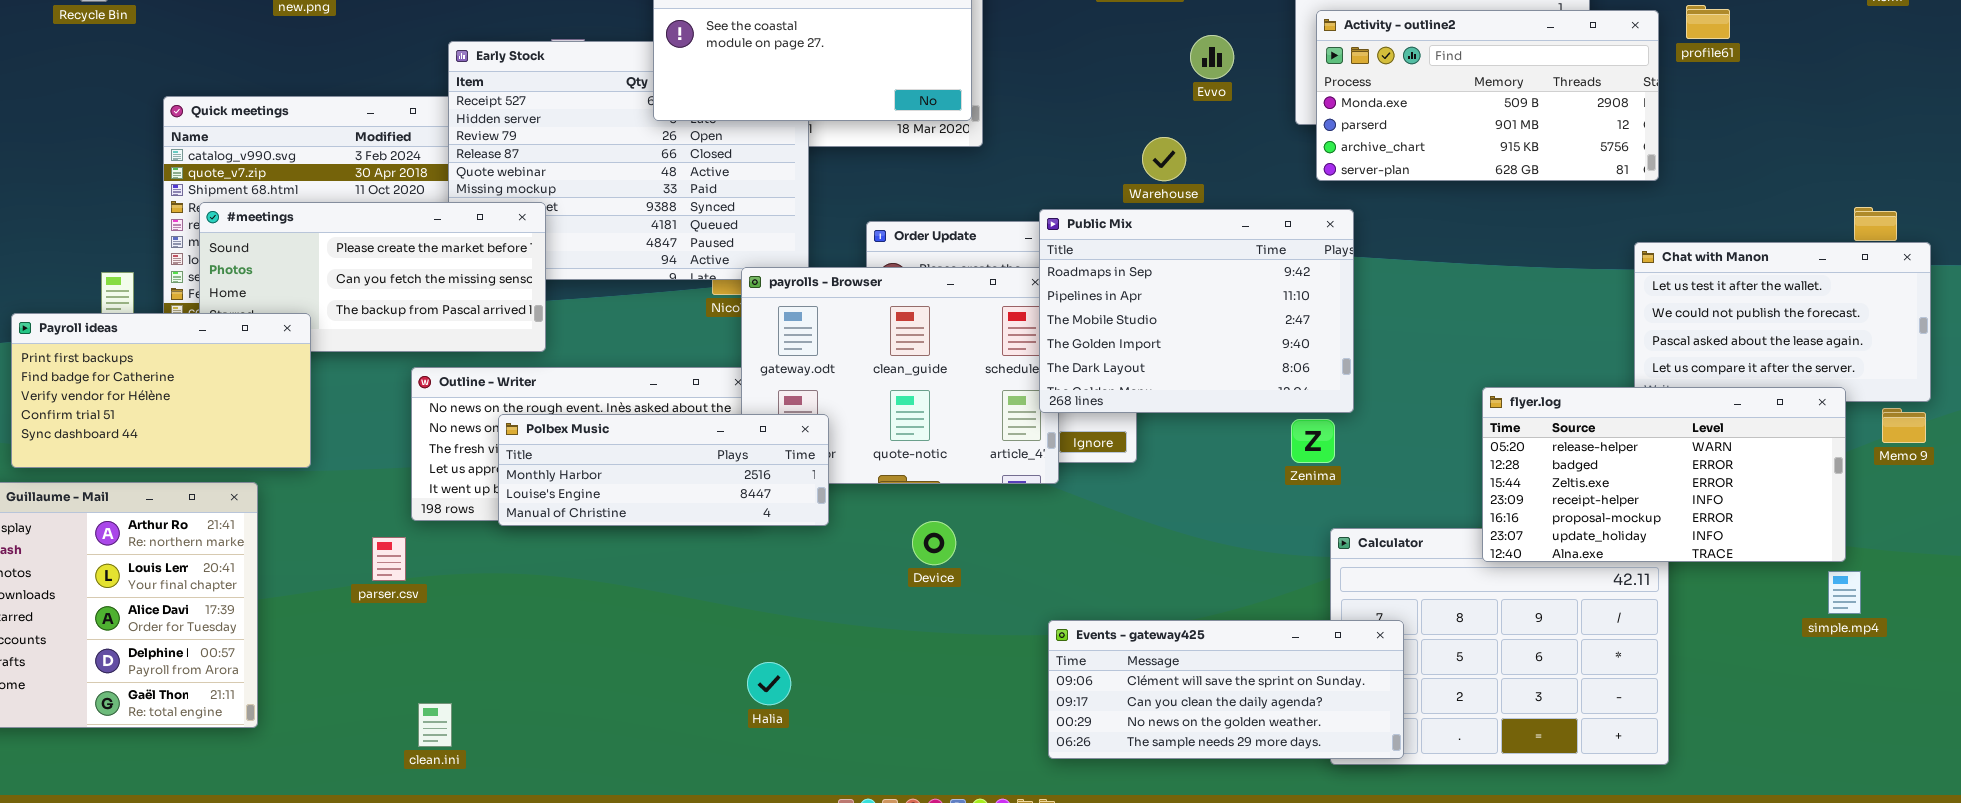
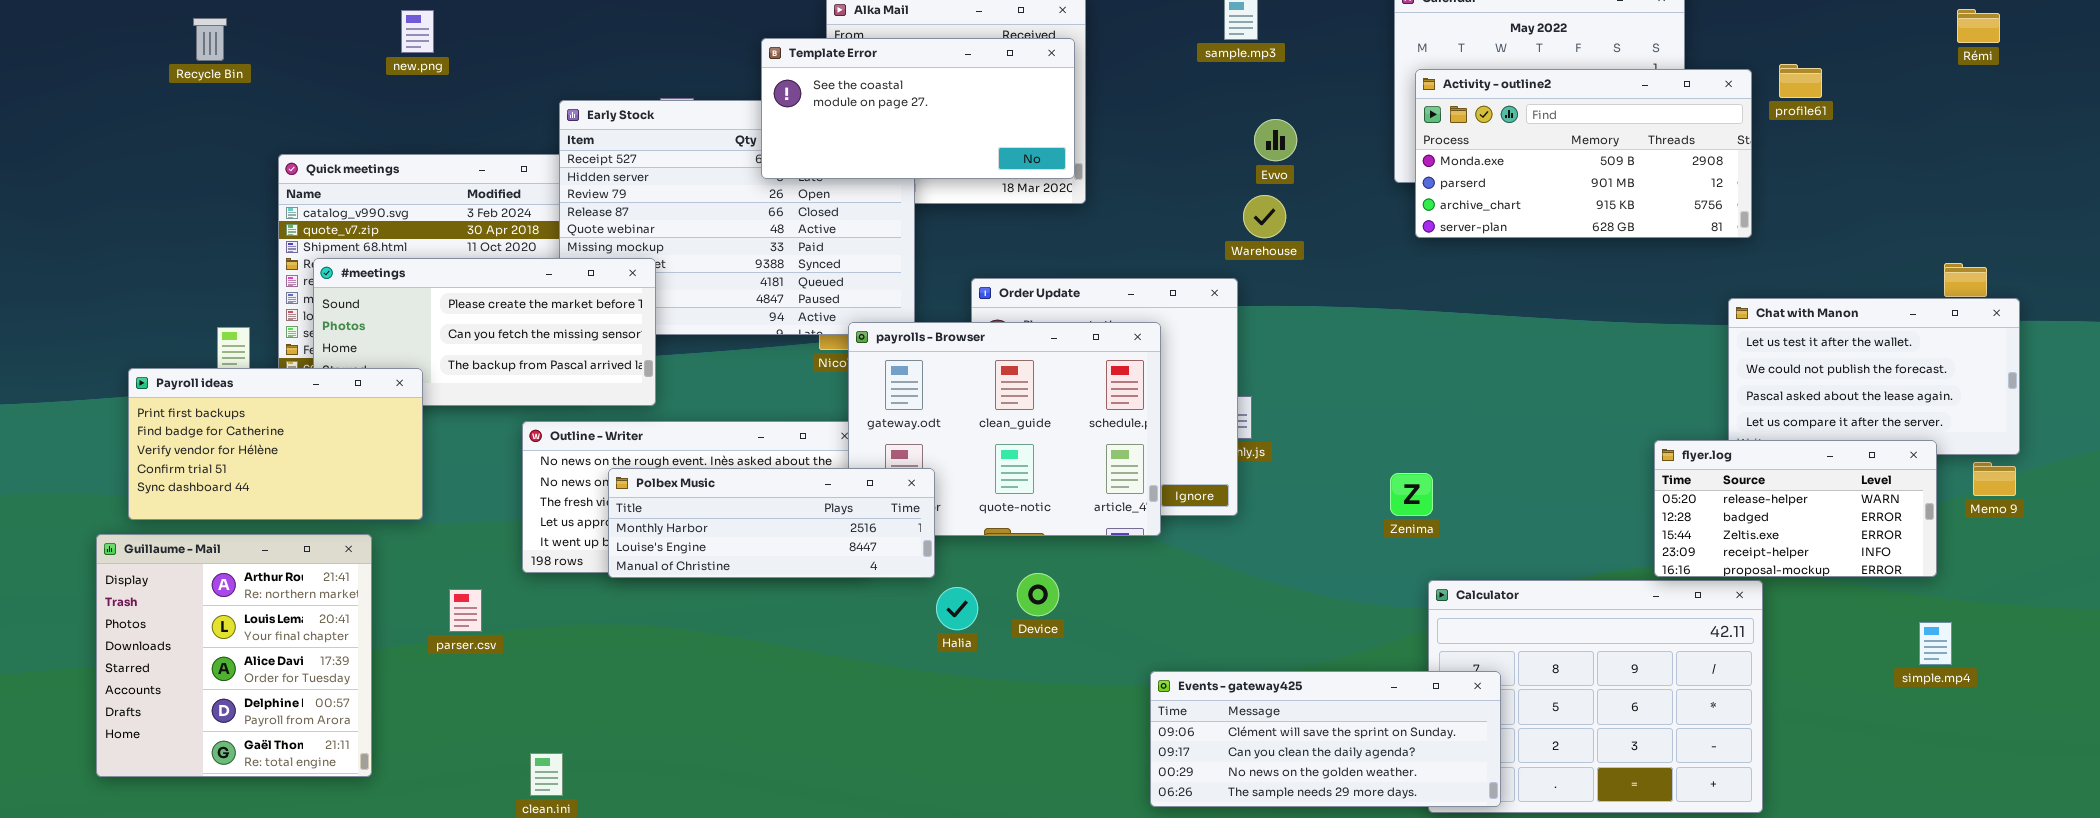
Evvo: [1190,35,1234,79] -> [1254,119,1297,161], moved
Public Mix: [1039,209,1354,413] -> none, closed
flyer.log: [1482,387,1846,562] -> [1654,440,1937,577], resized
parser.csv: [372,537,406,581] -> [449,589,482,632], moved
Halia: [747,662,791,705] -> [936,587,978,630], moved

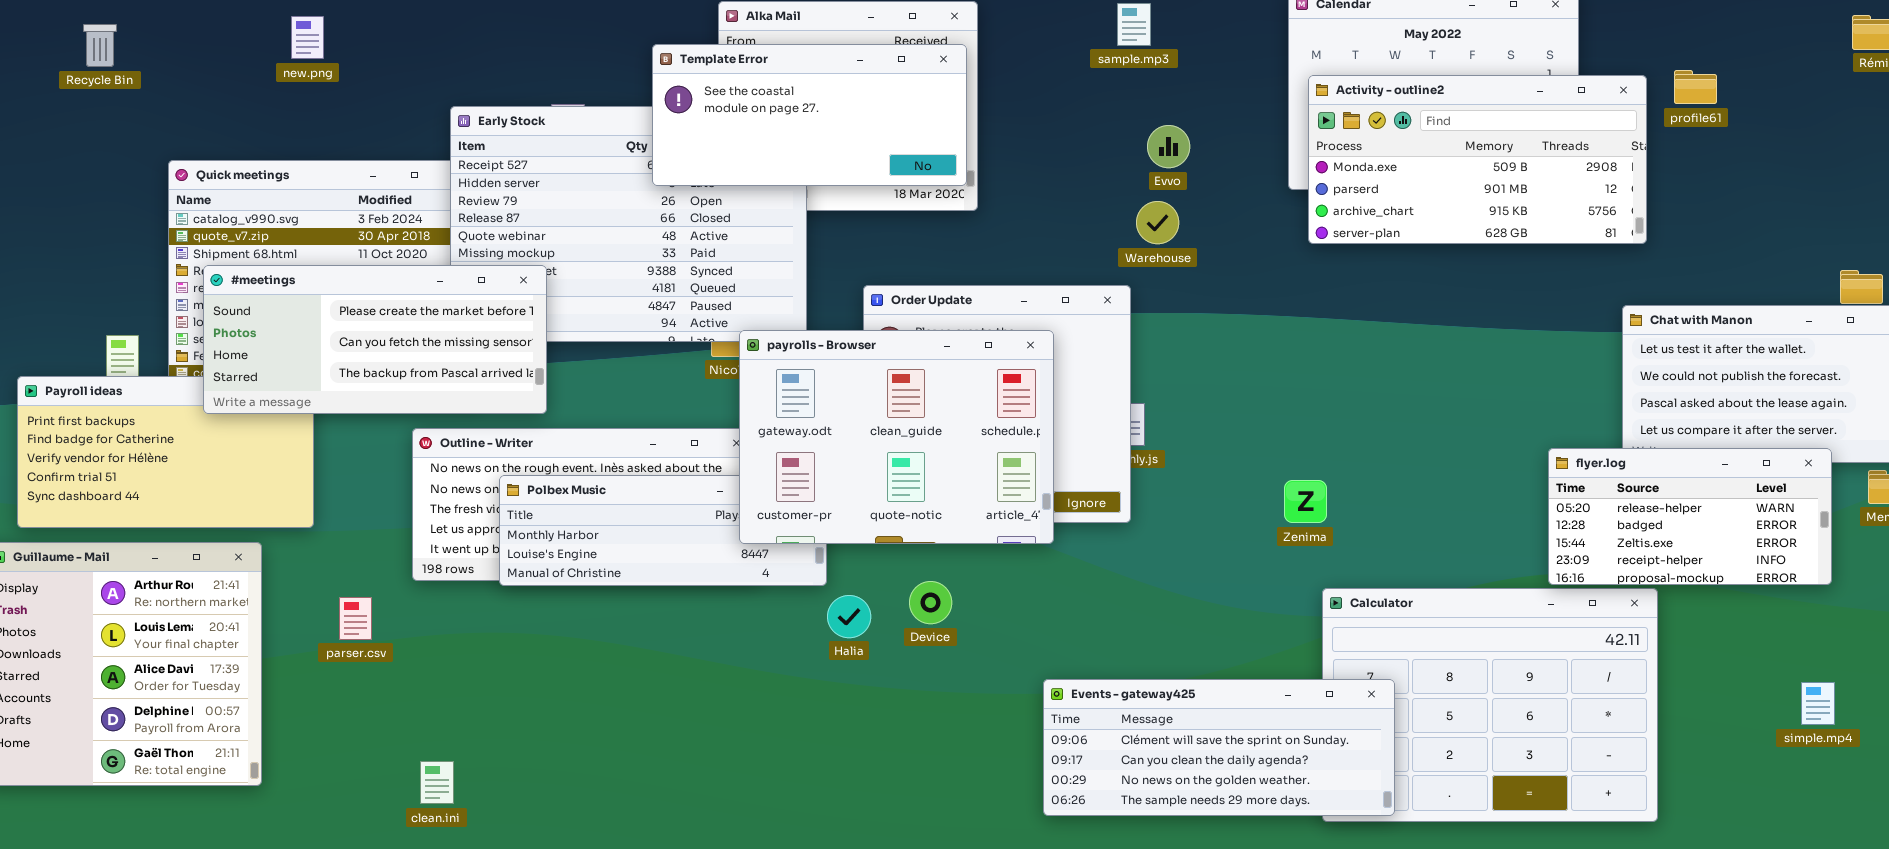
#meetings: [313,258,656,406] -> [203,265,547,414], raised
payrolls - Browser: [848,322,1161,536] -> [739,330,1054,544], raised
simple.mp4: [1919,622,1952,665] -> [1801,682,1835,725], moved

